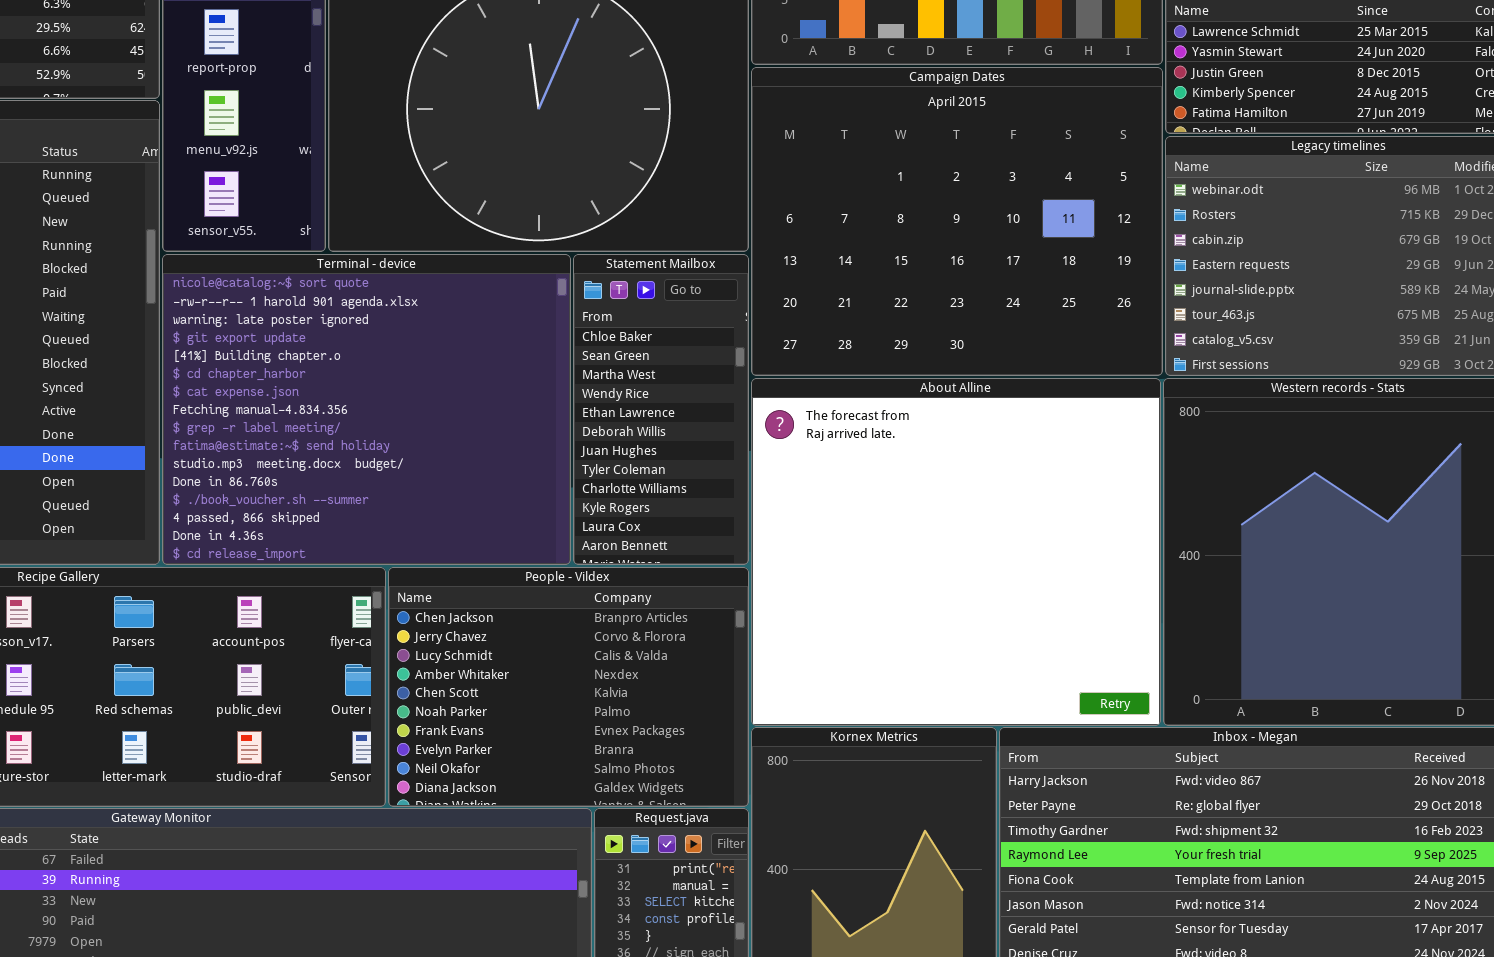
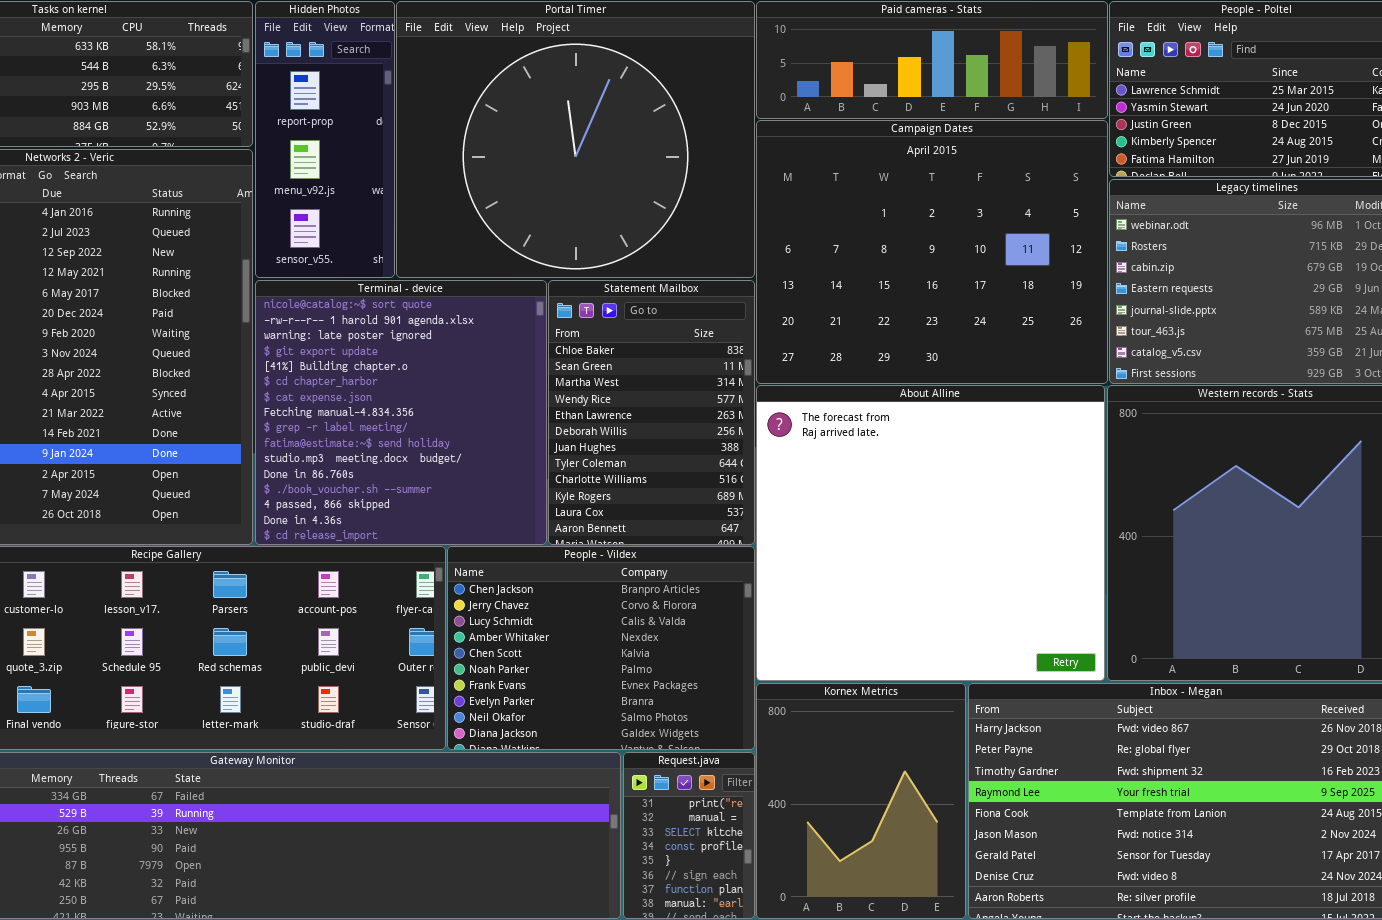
Terminal - device: [162,254,571,565] -> [255,280,547,545], resized
Statement Mailbox: [573,254,749,565] -> [548,280,755,545], resized

